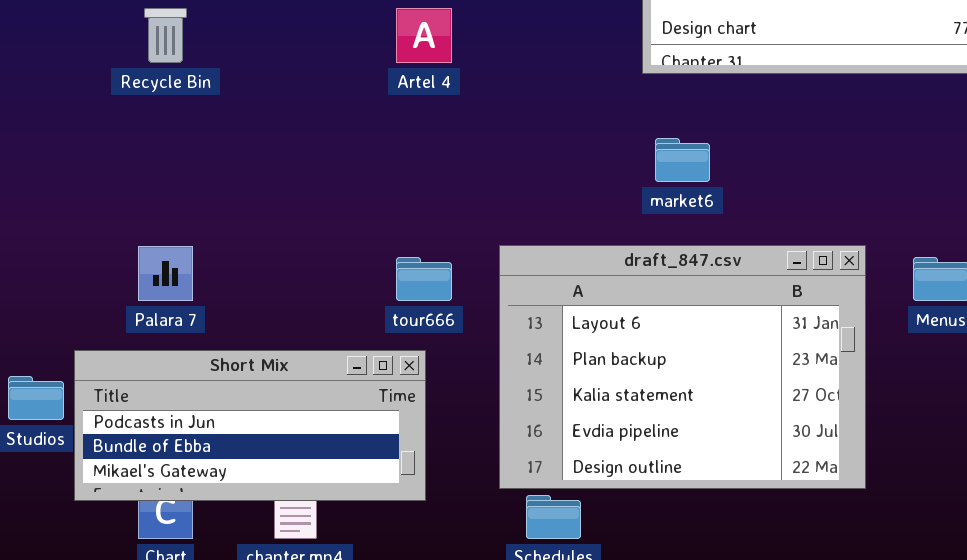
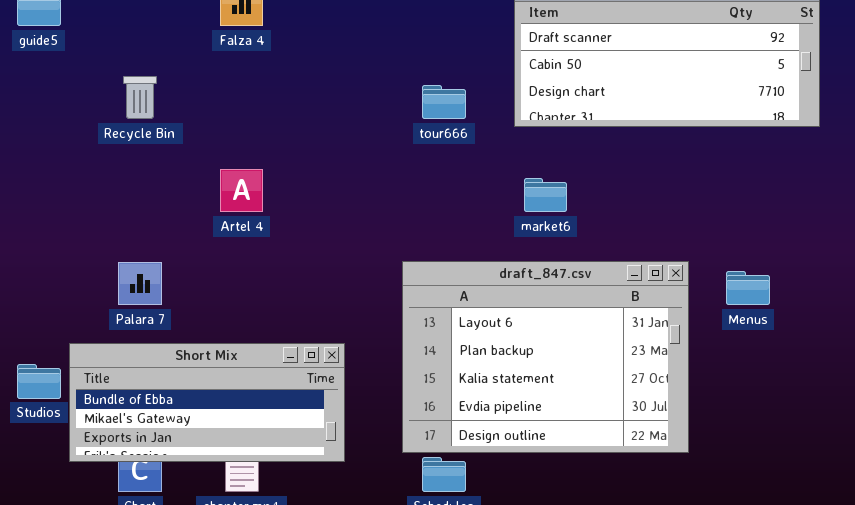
Artel 4: [396,8,452,63] -> [220,169,263,212], moved
tour666: [396,257,452,301] -> [422,85,466,119], moved
Short Mix: [74,350,426,501] -> [69,343,345,462], scrolled down 1 row

